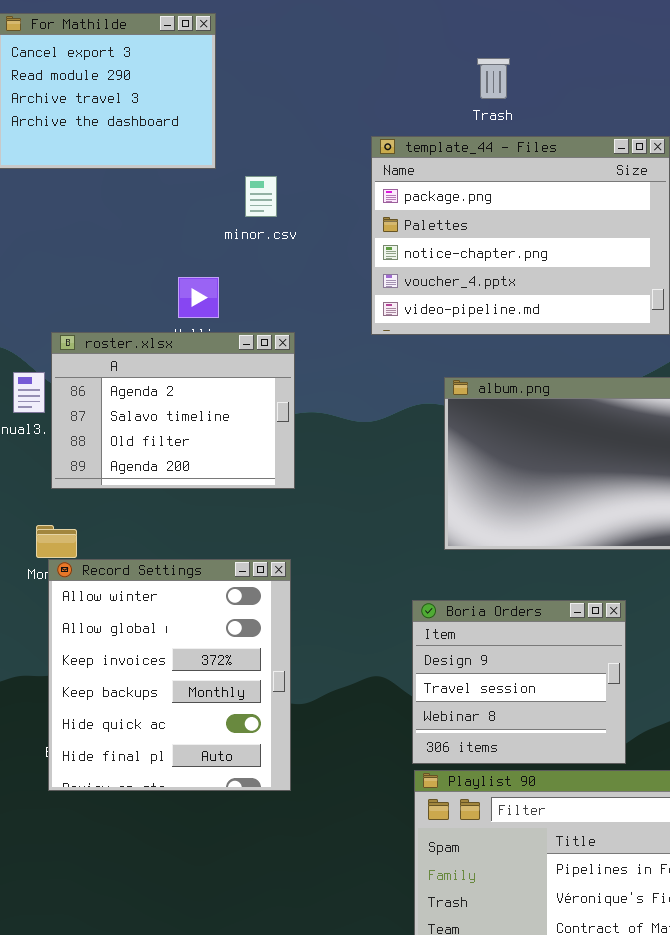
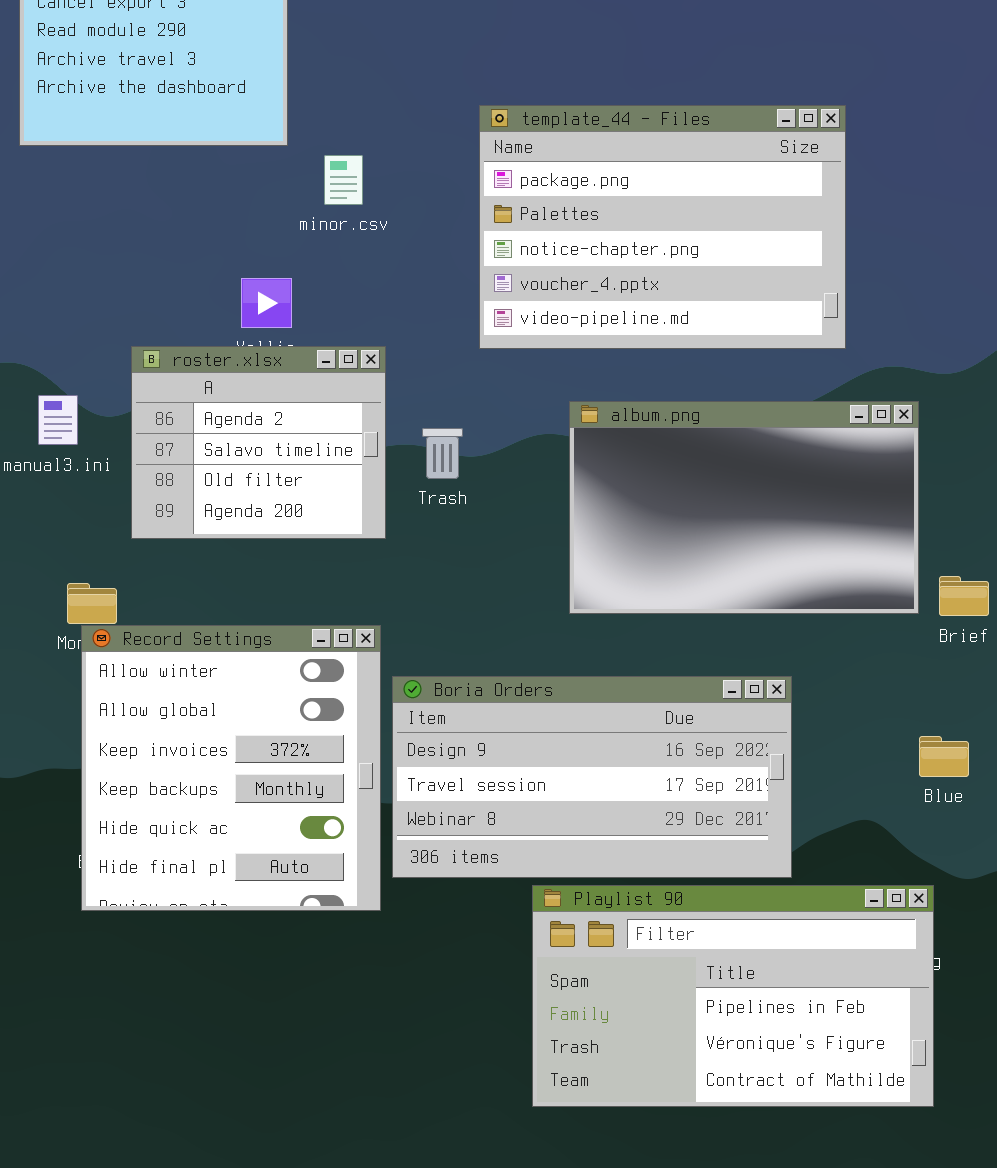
Trash: [477,58,510,99] -> [422,428,463,479], moved
roster.xlsx: [51,332,295,489] -> [131,346,386,539], resized
Boria Orders: [412,600,626,764] -> [392,676,792,878], resized

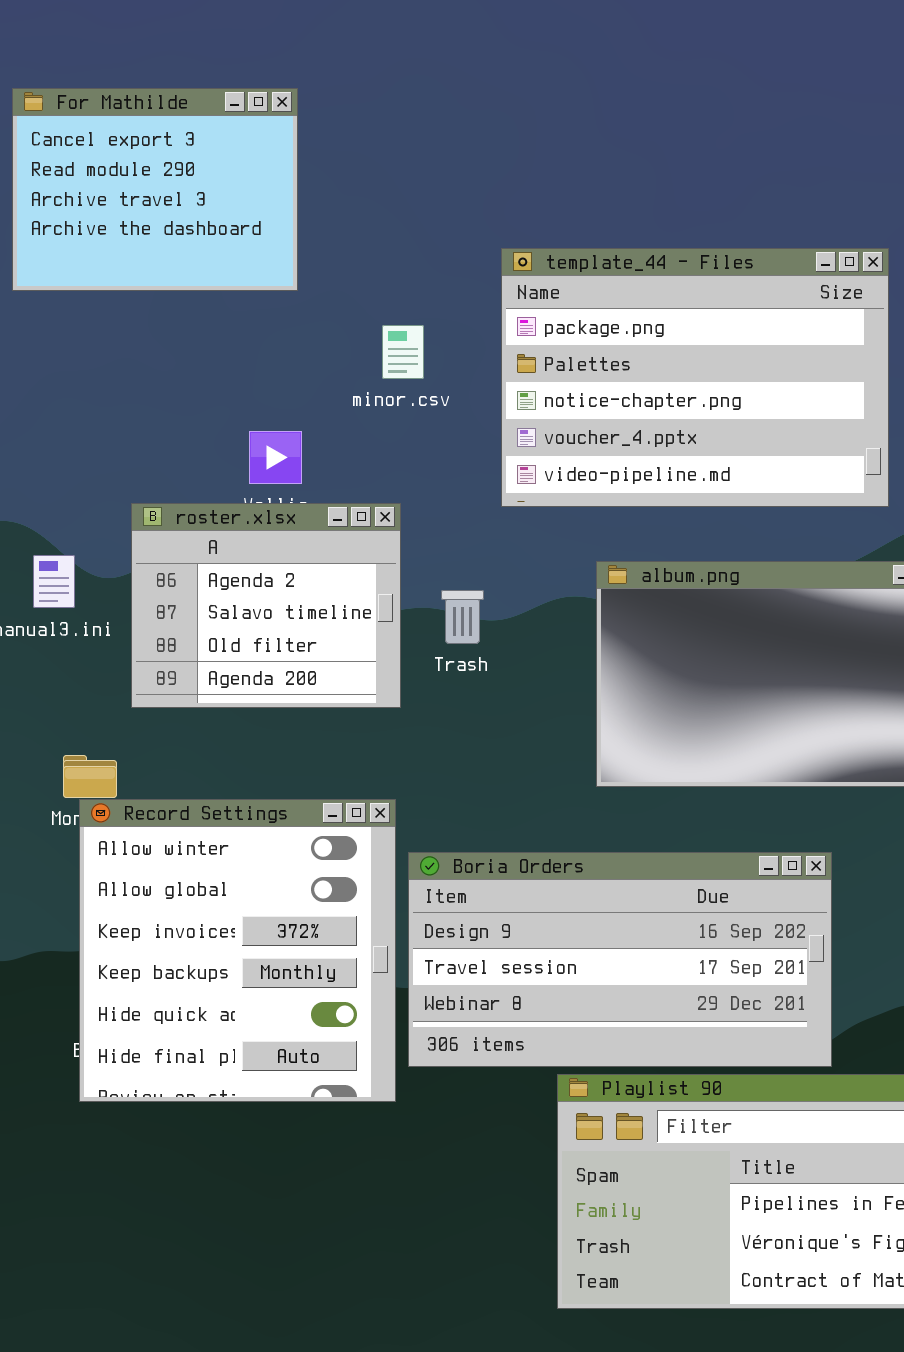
minor.csv: [324,155,363,205] -> [382,325,424,379], moved

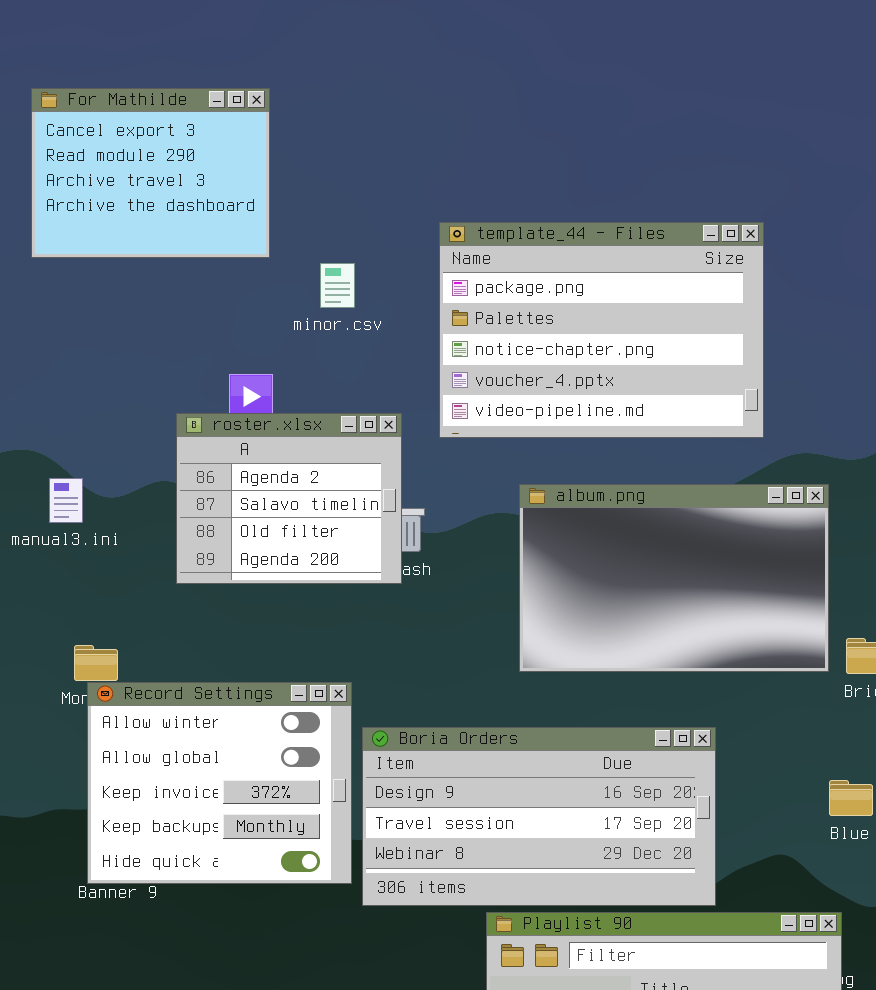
minor.csv: [382,325,424,379] -> [320,263,355,308], moved
roster.xlsx: [131,503,401,708] -> [176,413,402,584], moved
Record Settings: [79,799,396,1102] -> [87,682,352,884], resized

